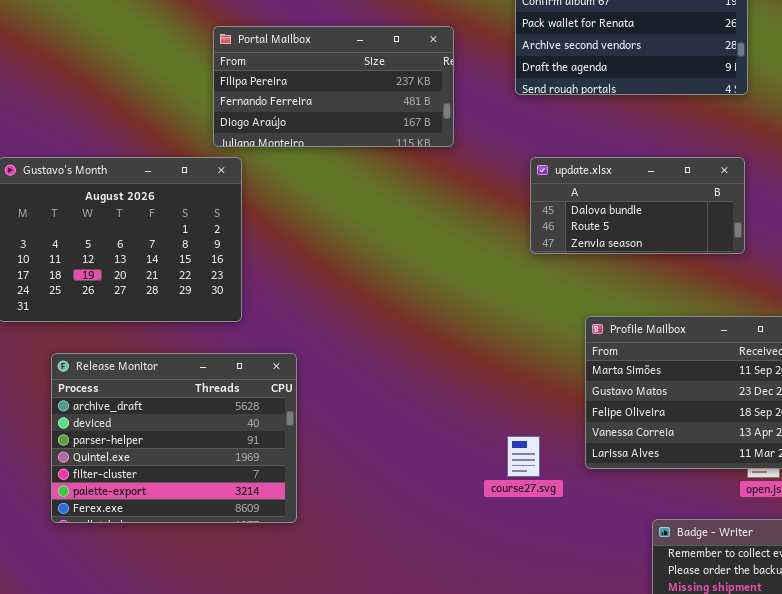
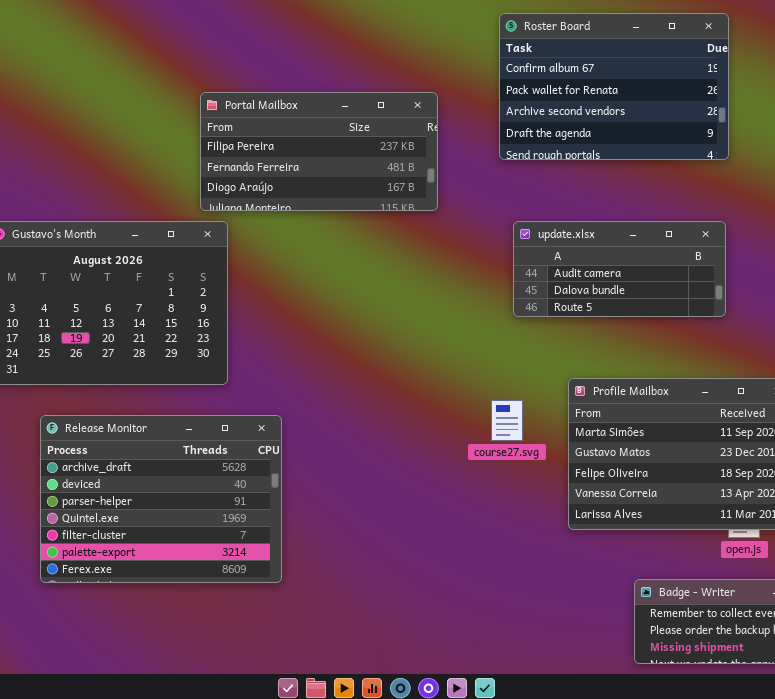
update.xlsx: [530,157,745,254] -> [513,221,726,317], scrolled up 1 row
course27.svg: [507,436,540,477] -> [491,400,523,441], moved

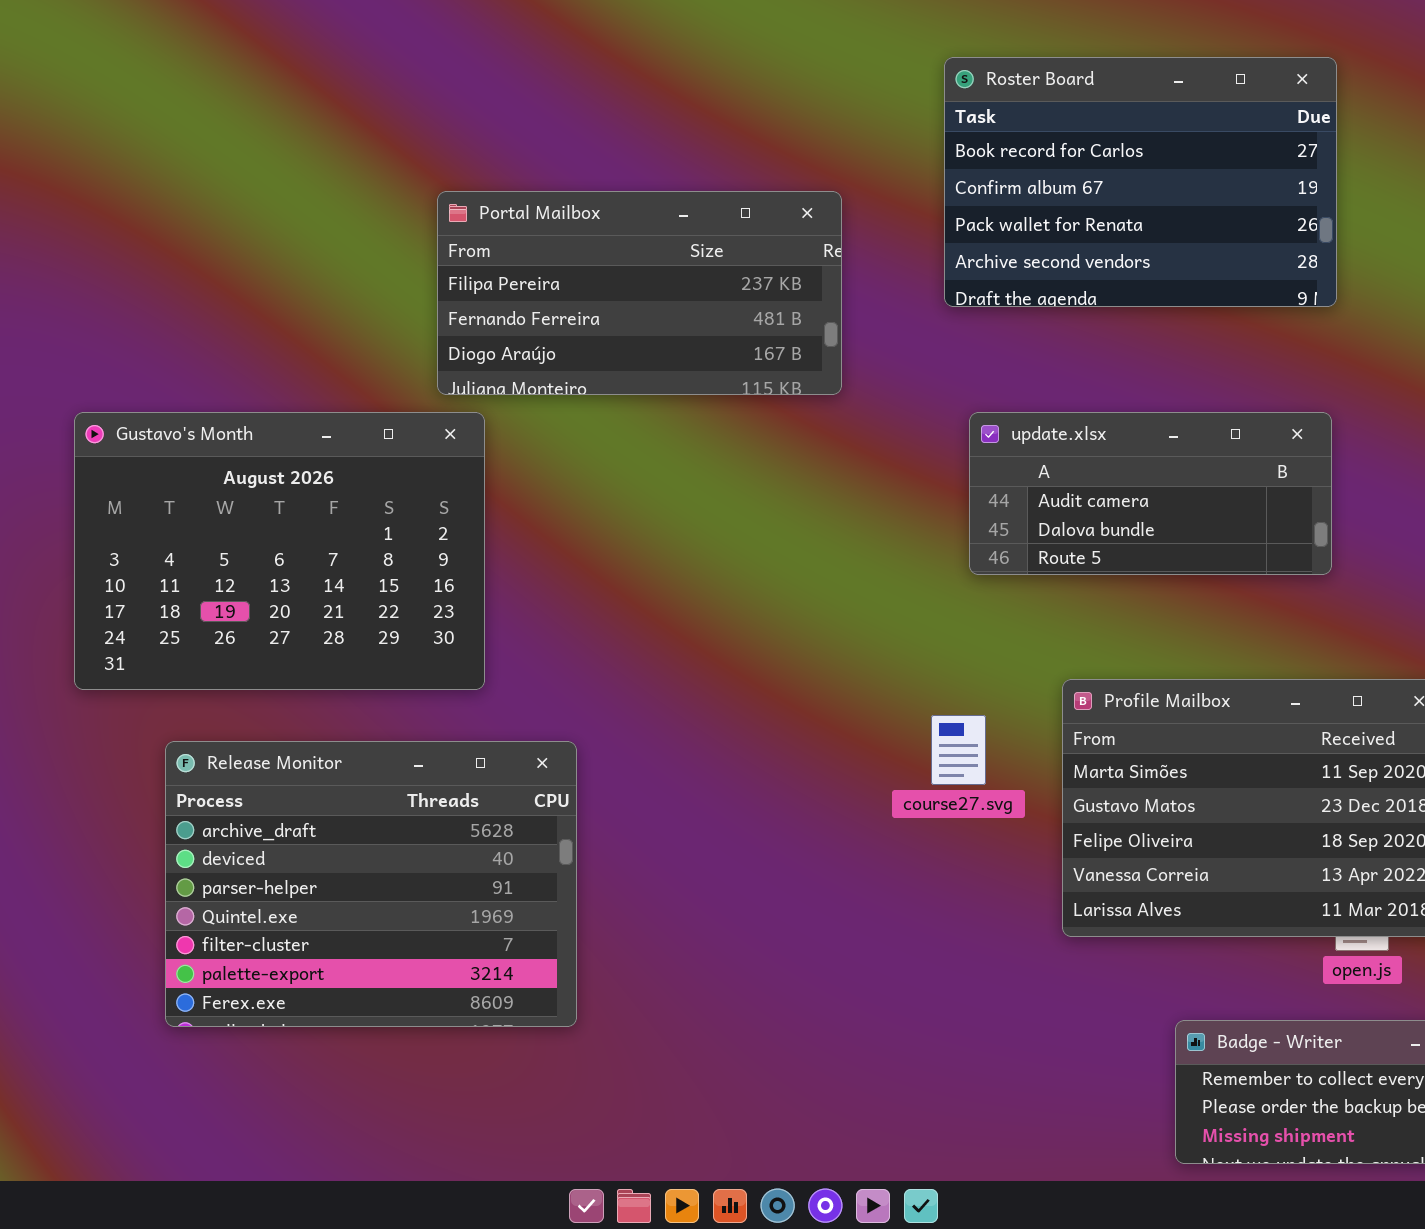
Roster Board: [499,13,729,160] -> [944,57,1337,307], scrolled up 1 row

